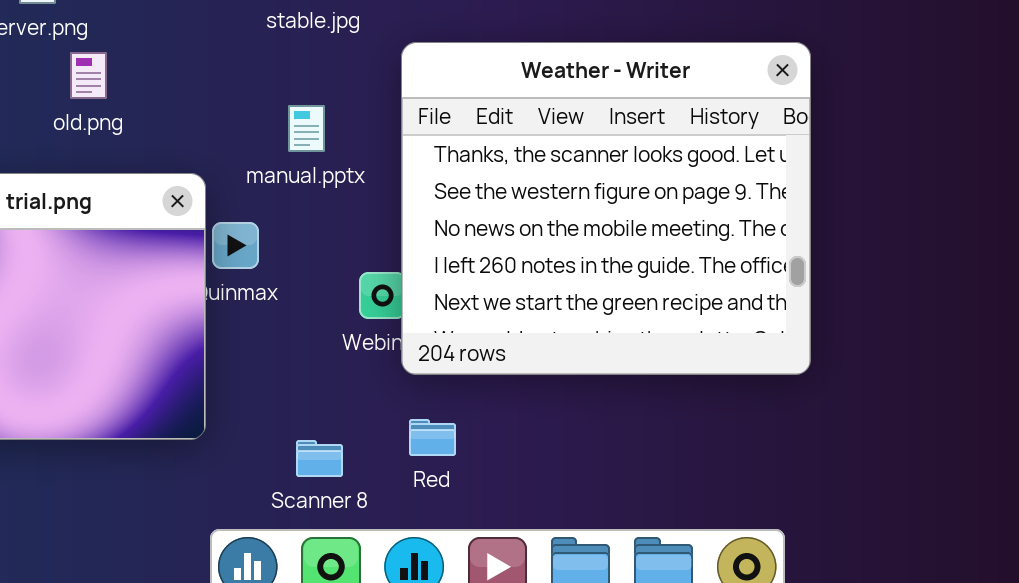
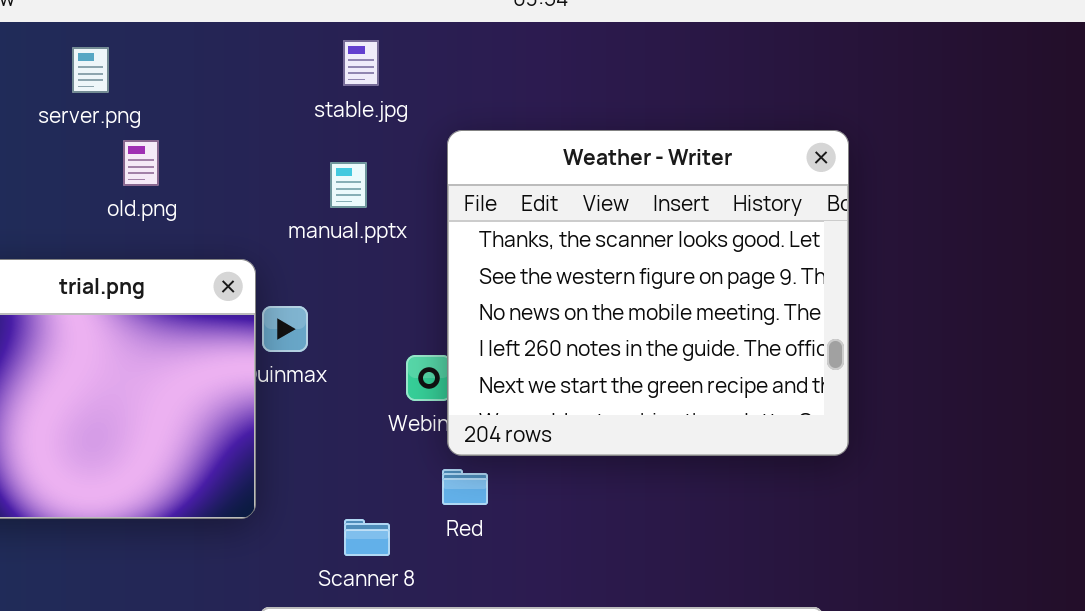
manual.pptx: [288,105,325,152] -> [330,162,367,208], moved
Red: [409,419,456,456] -> [442,469,488,505], moved

